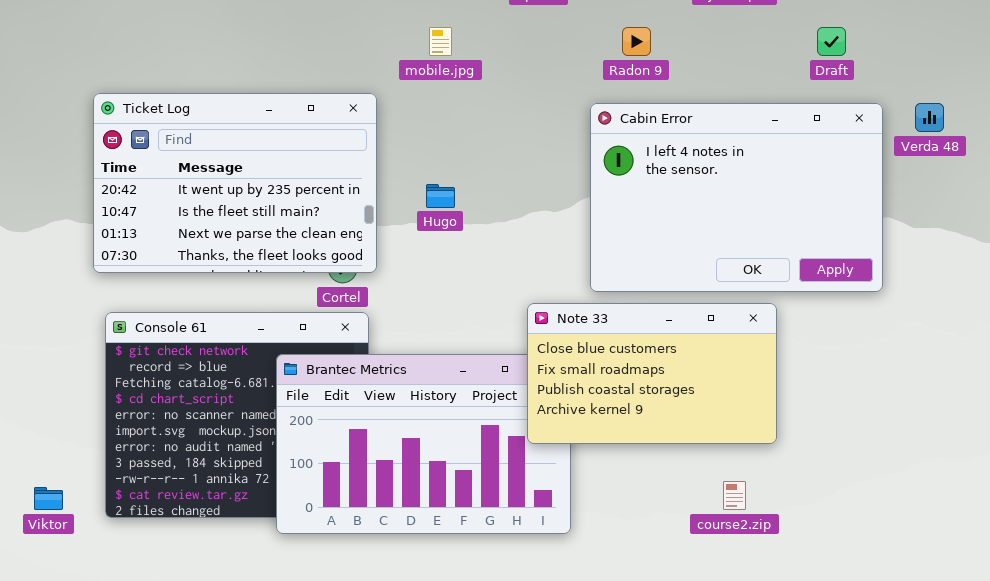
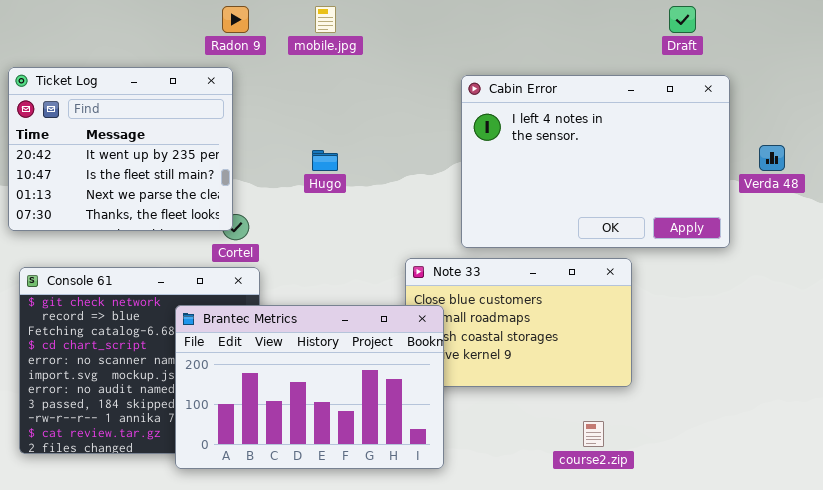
Radon 9: [622,27,651,56] -> [222,6,249,33], moved
Ticket Log: [93,93,377,273] -> [8,67,233,231], resized
Verda 48: [915,103,944,132] -> [759,145,785,171], moved
Brantec Metrics: [276,354,571,534] -> [175,305,444,469], raised

